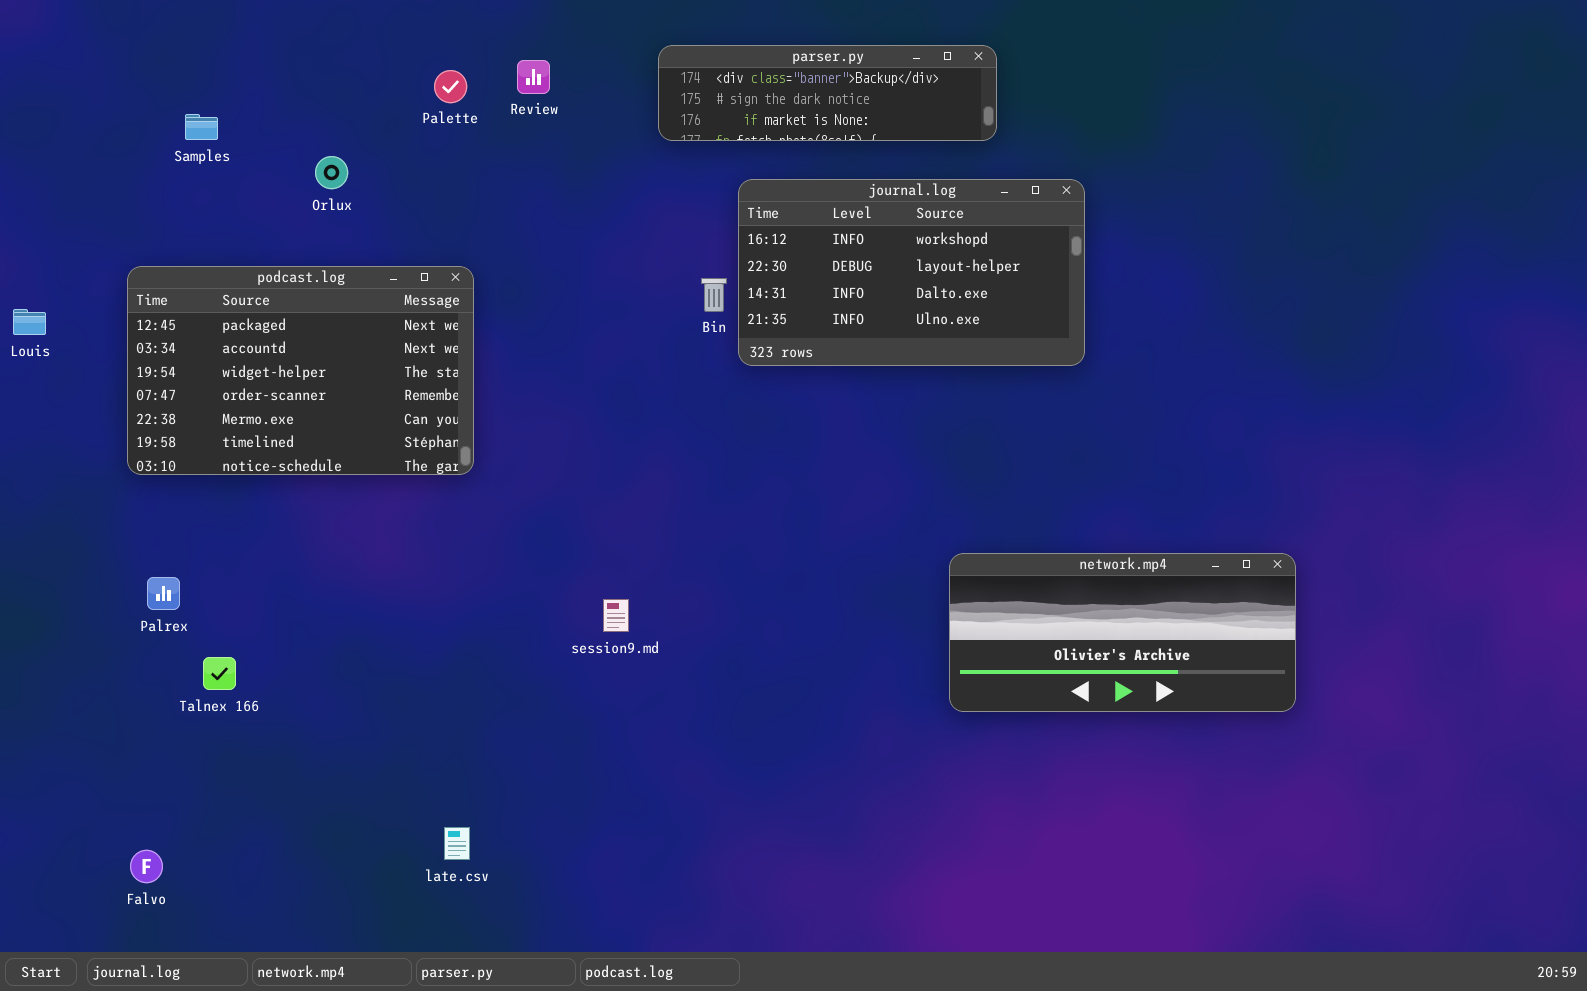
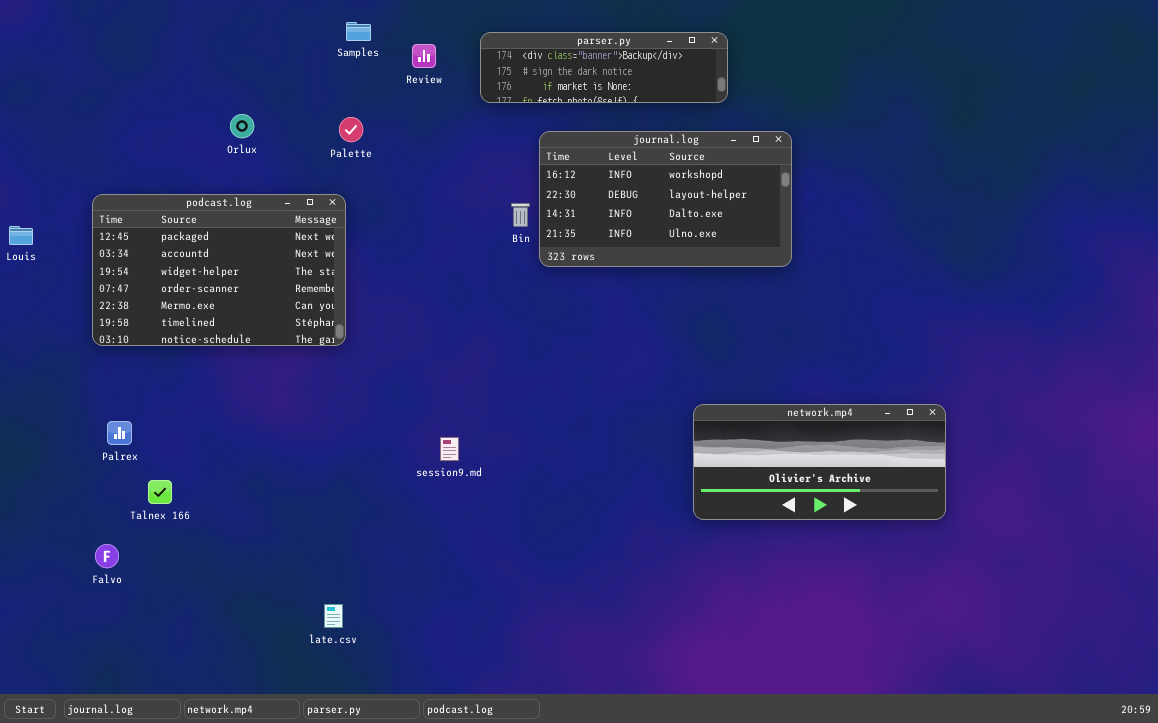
Review: [517,60,550,94] -> [412,44,436,68], moved
Palette: [434,70,467,103] -> [339,117,363,142], moved
Samples: [185,114,218,140] -> [346,22,371,41], moved
Falvo: [130,850,163,883] -> [95,544,119,568], moved

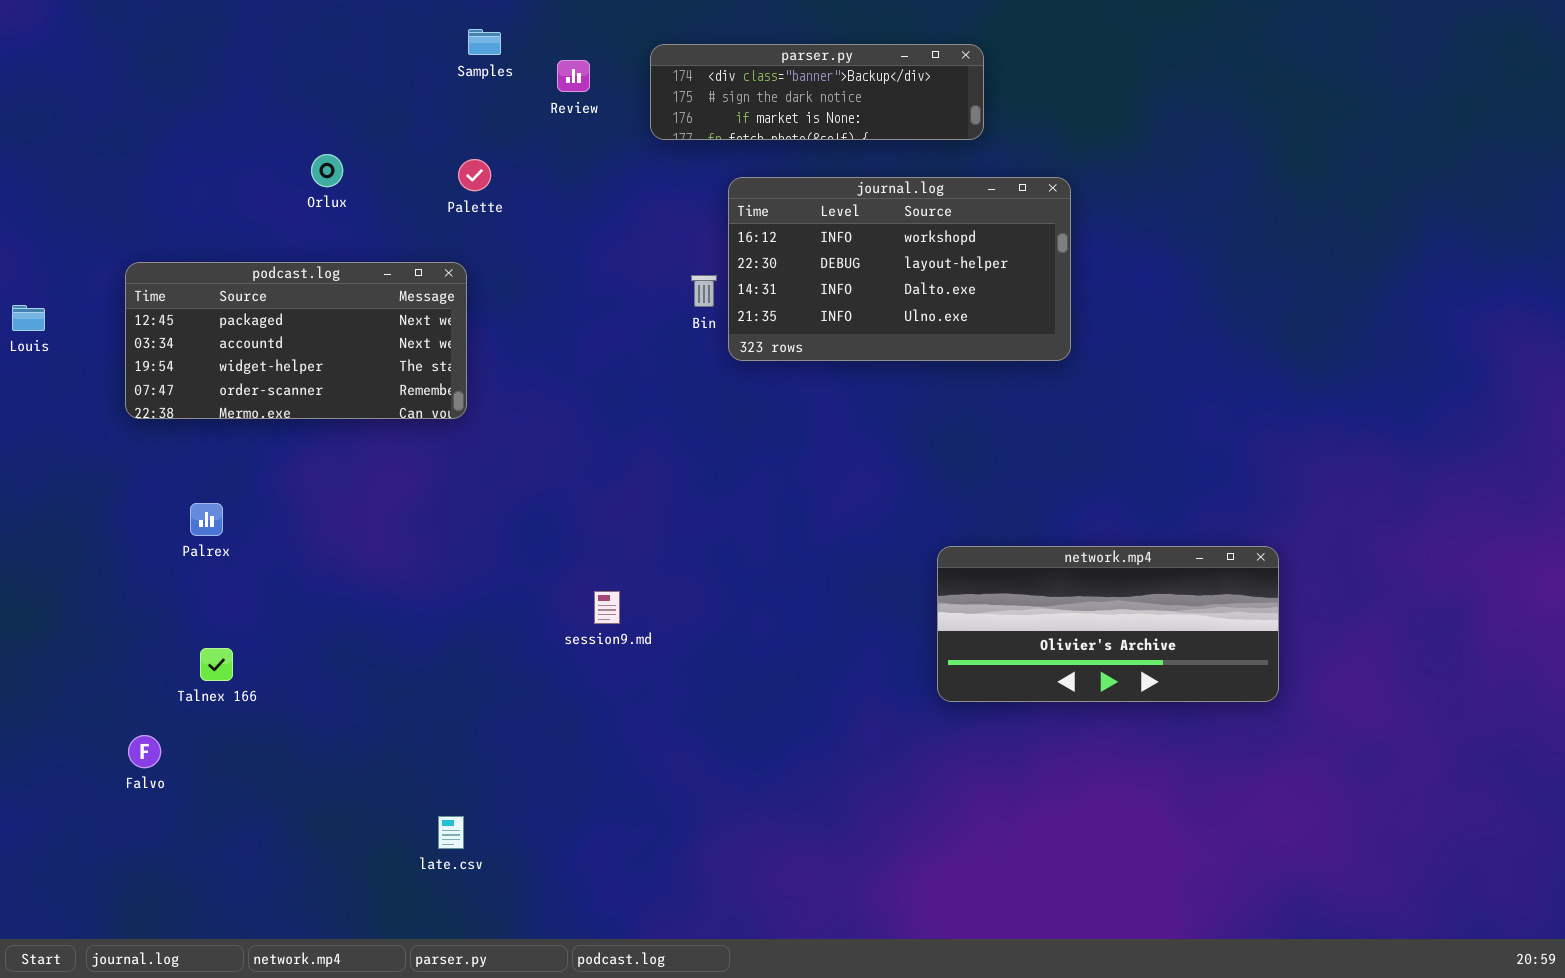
podcast.log: [92,194,346,346] -> [125,262,467,419], resized
Palrex: [107,421,132,445] -> [190,503,223,536], moved

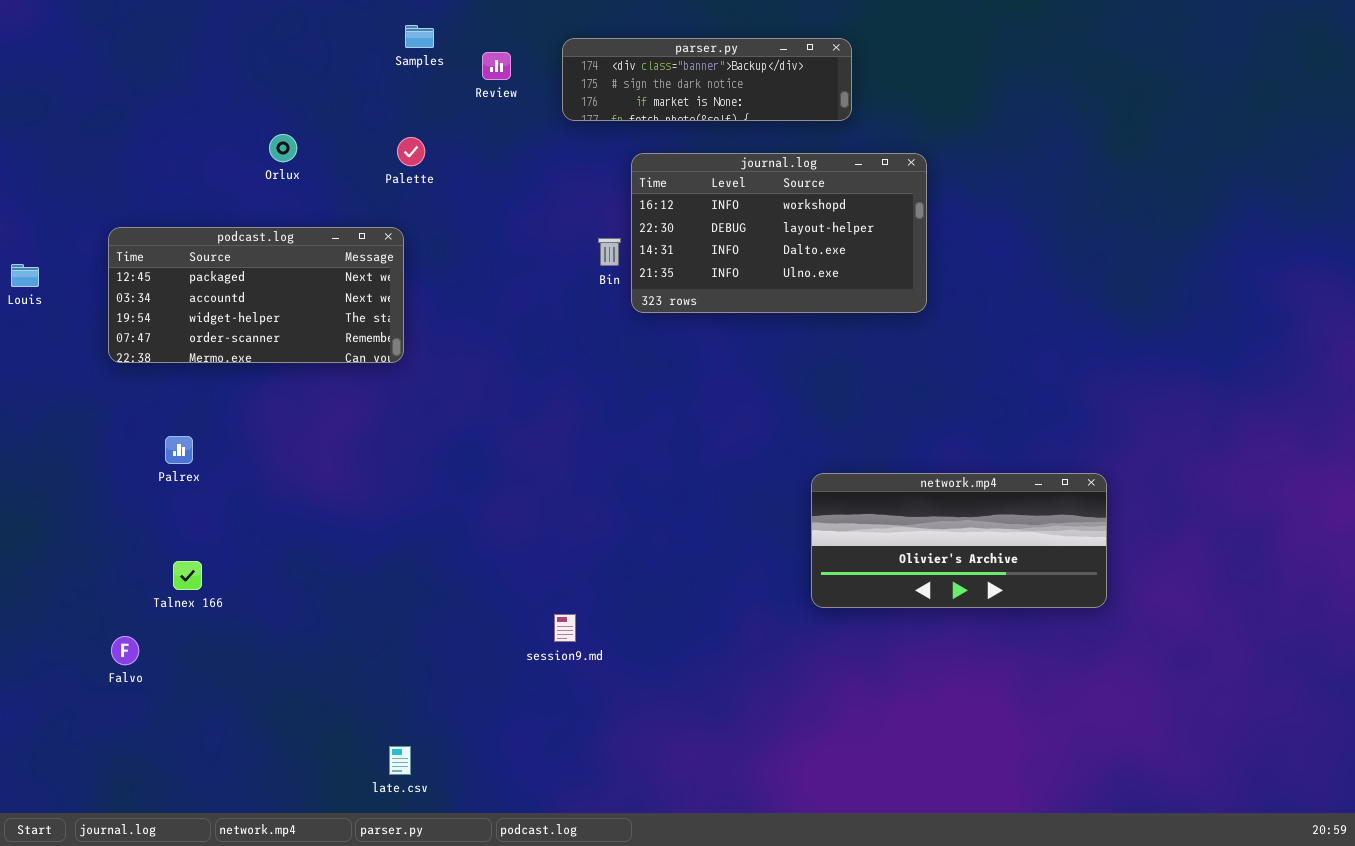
session9.md: [594,591,620,624] -> [554,614,576,642], moved
late.csv: [438,816,464,849] -> [389,746,411,775], moved

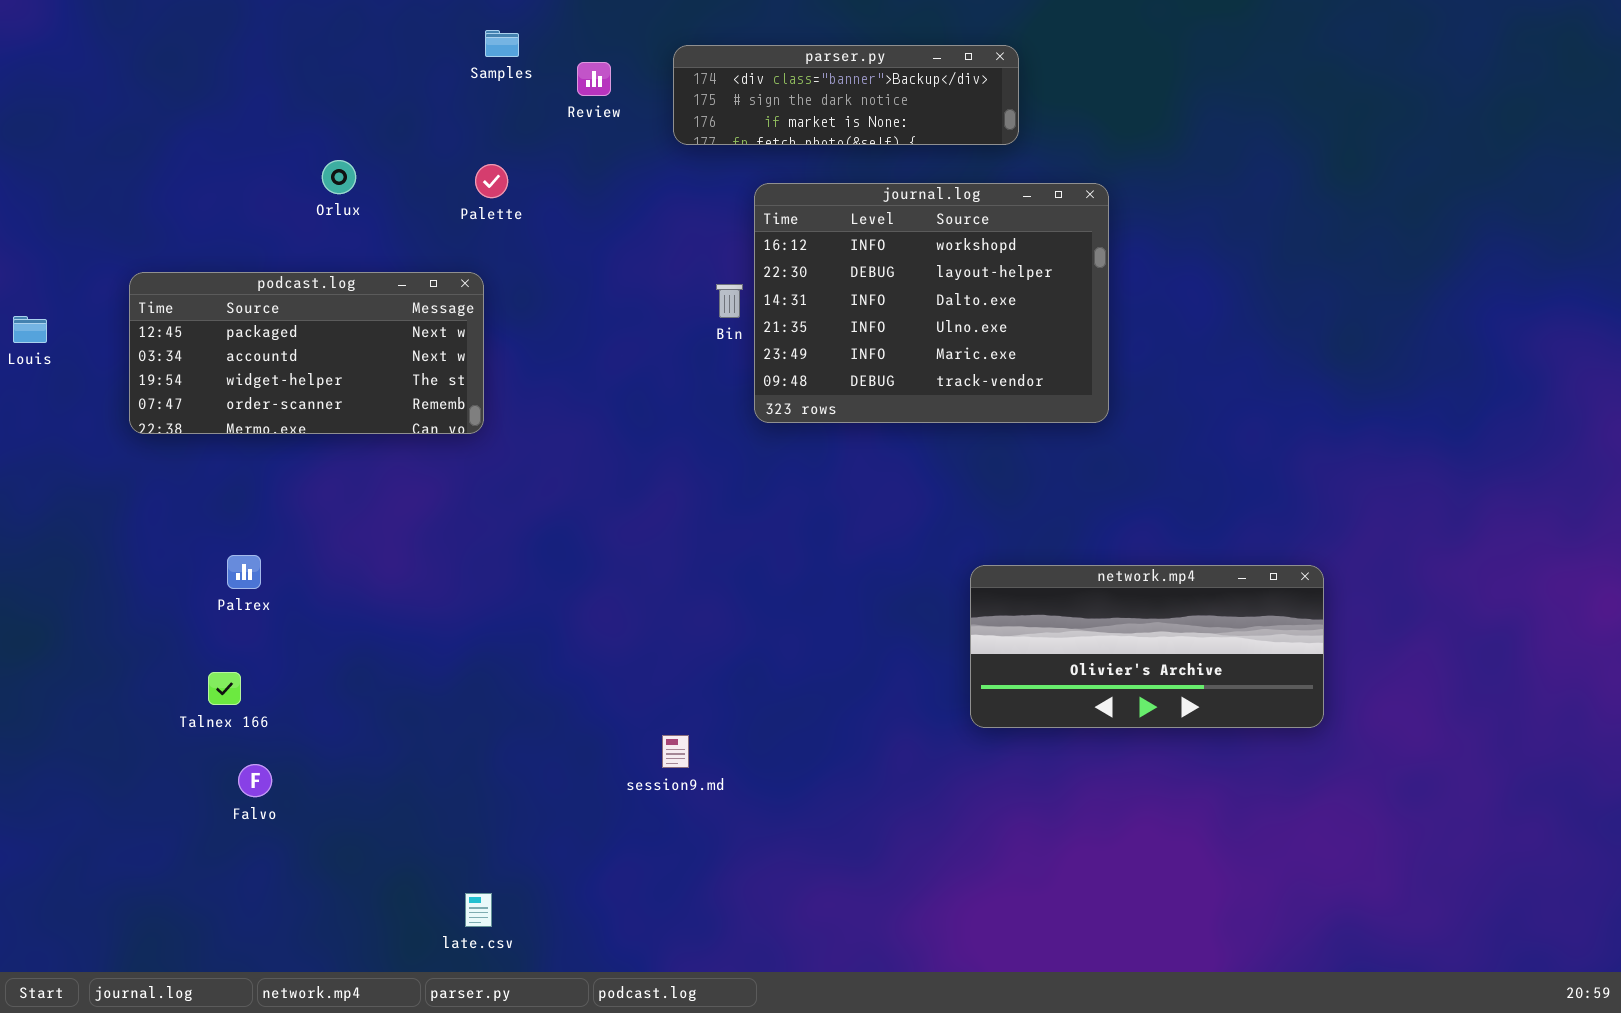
journal.log: [631,153,927,313] -> [754,183,1109,423], resized
Palrex: [165,436,193,464] -> [227,555,261,589], moved
Falvo: [111,636,139,665] -> [238,764,272,797], moved

